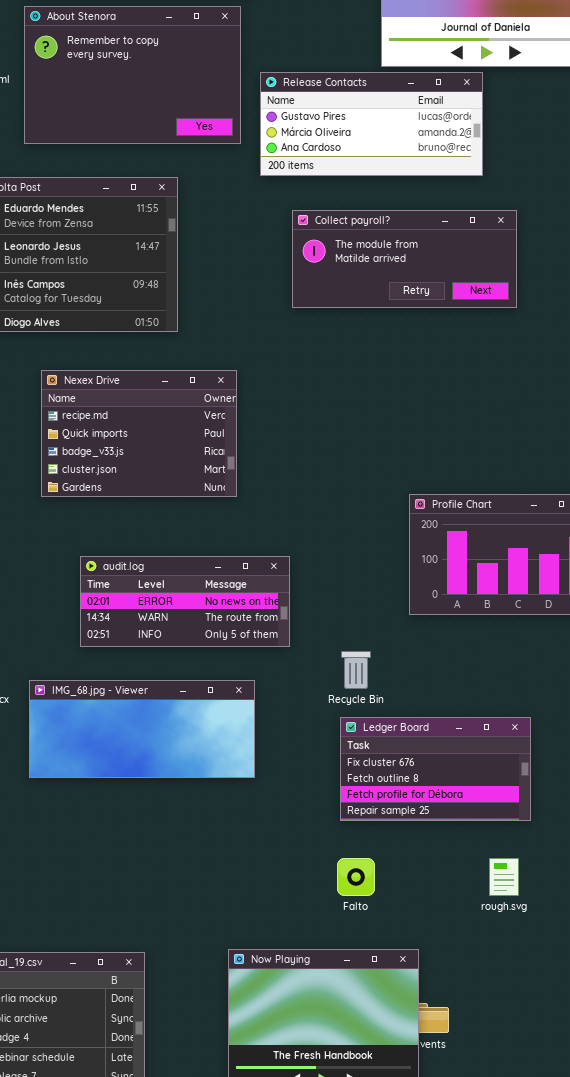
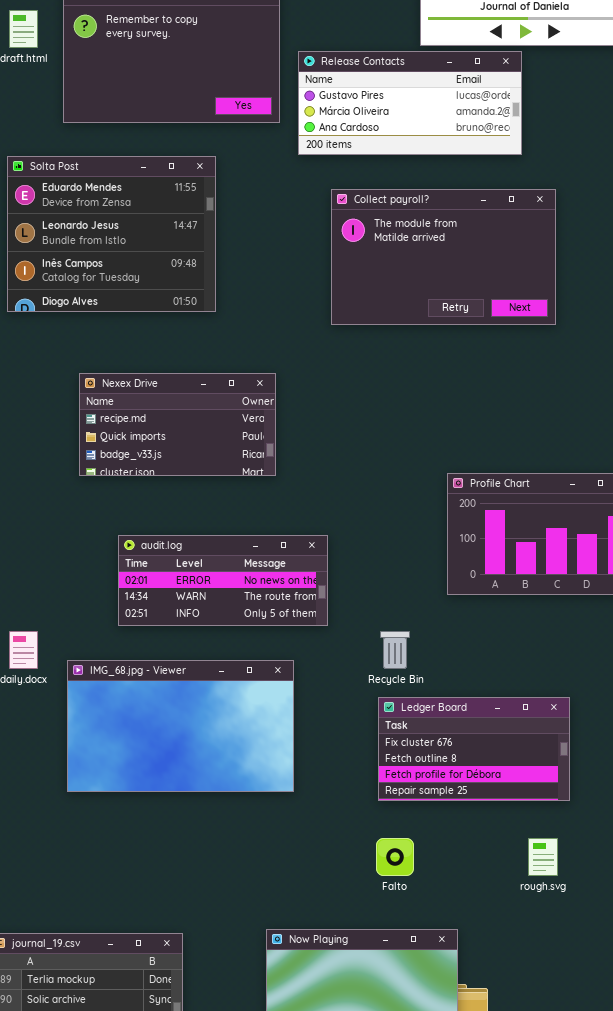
Collect payroll?: [292,210,517,308] -> [331,189,556,325], resized
Nexex Drive: [41,370,237,497] -> [79,373,276,476], resized
IMG_68.jpg - Viewer: [29,680,255,778] -> [67,660,294,792], resized

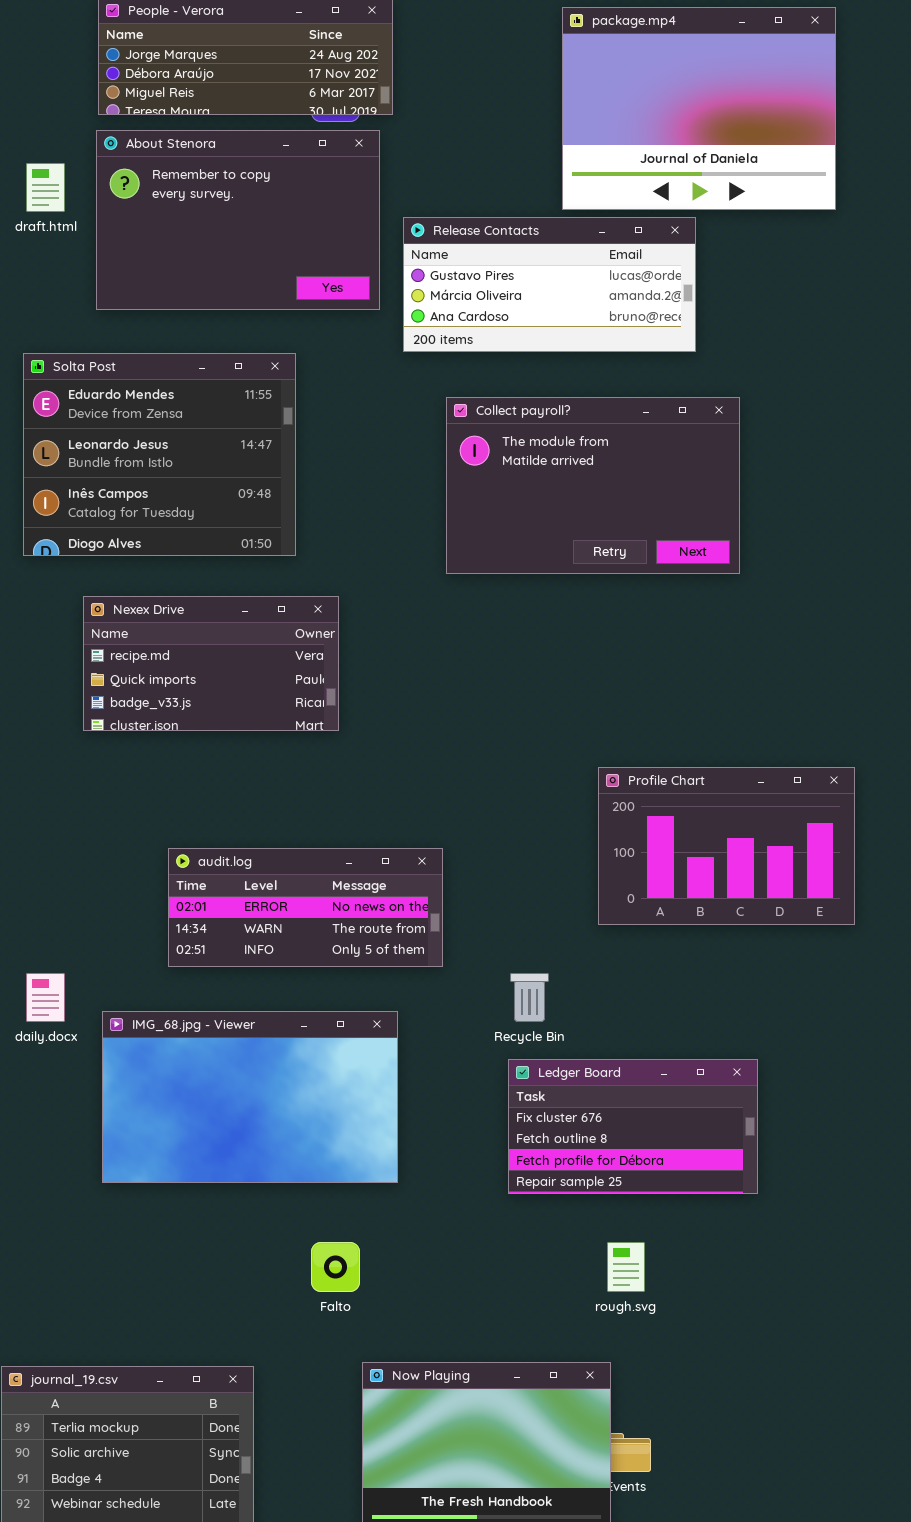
Nexex Drive: [79,373,276,476] -> [83,596,339,731], moved
Falto: [376,838,414,876] -> [311,1242,360,1292], moved
rough.svg: [528,838,558,876] -> [607,1242,645,1292], moved

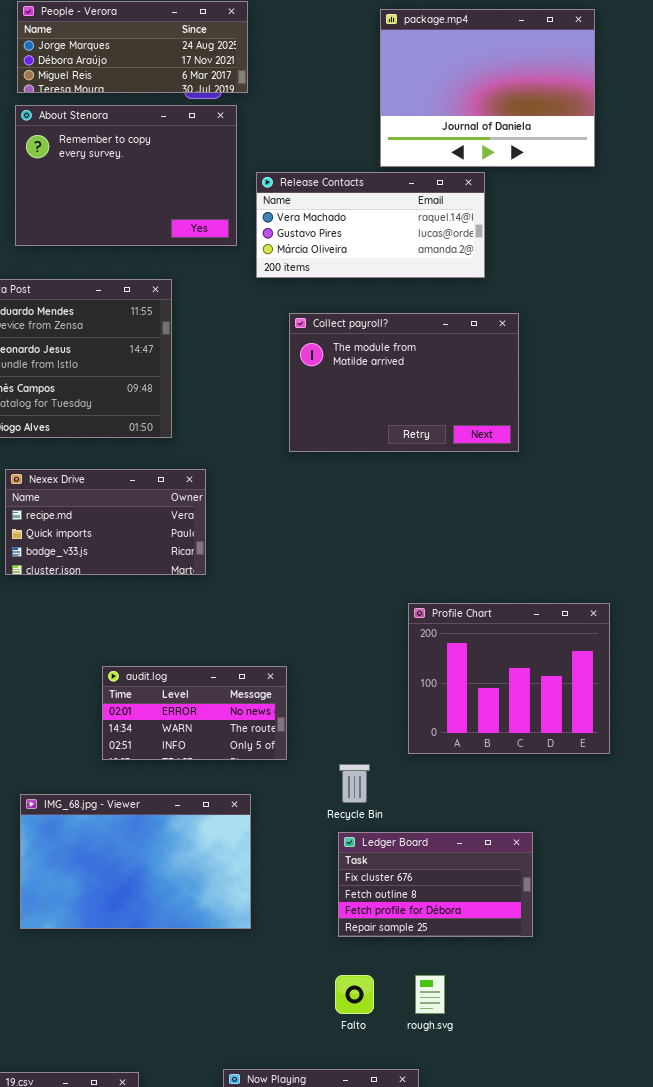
Release Contacts: [403,217,696,352] -> [256,172,485,278], scrolled up 1 row
Profile Chart: [598,767,855,925] -> [408,603,610,754], resized
audit.log: [168,848,443,967] -> [102,666,287,760], resized
Falto: [311,1242,360,1292] -> [335,975,374,1014], moved

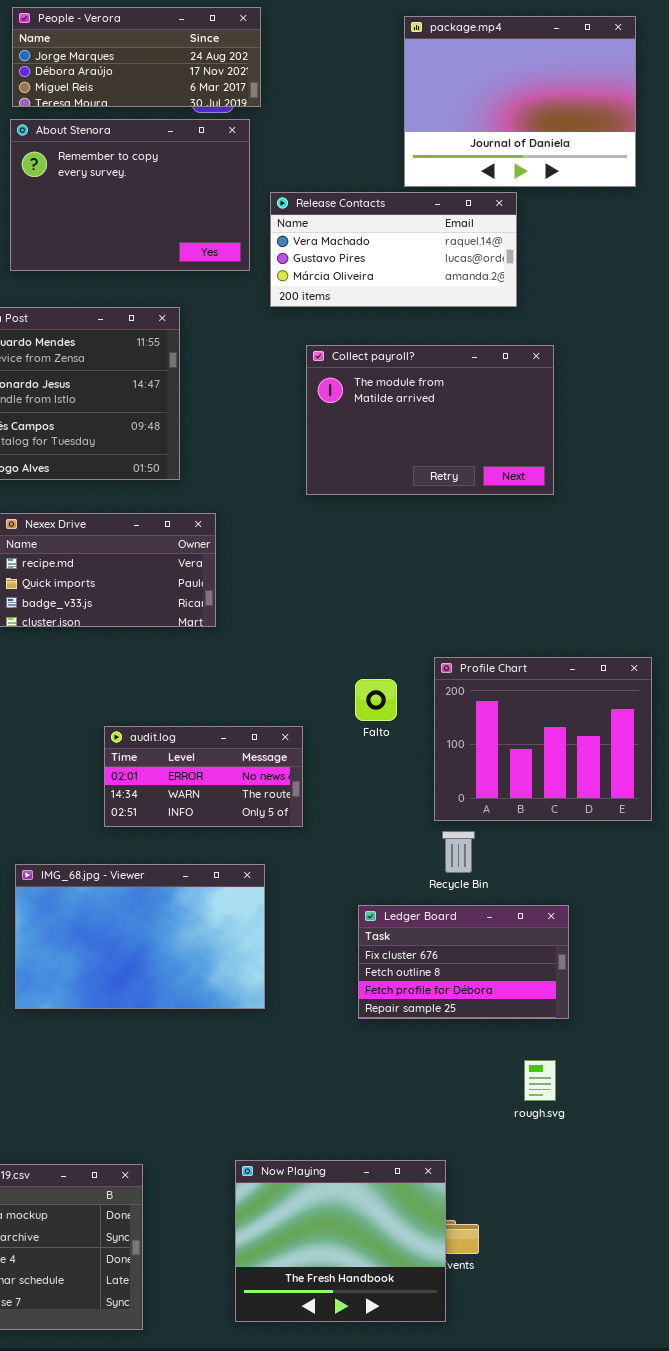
Recycle Bin: [339,764,370,803] -> [442,831,475,873], moved
Falto: [335,975,374,1014] -> [355,679,397,721], moved
rough.svg: [415,975,445,1014] -> [524,1060,556,1101], moved

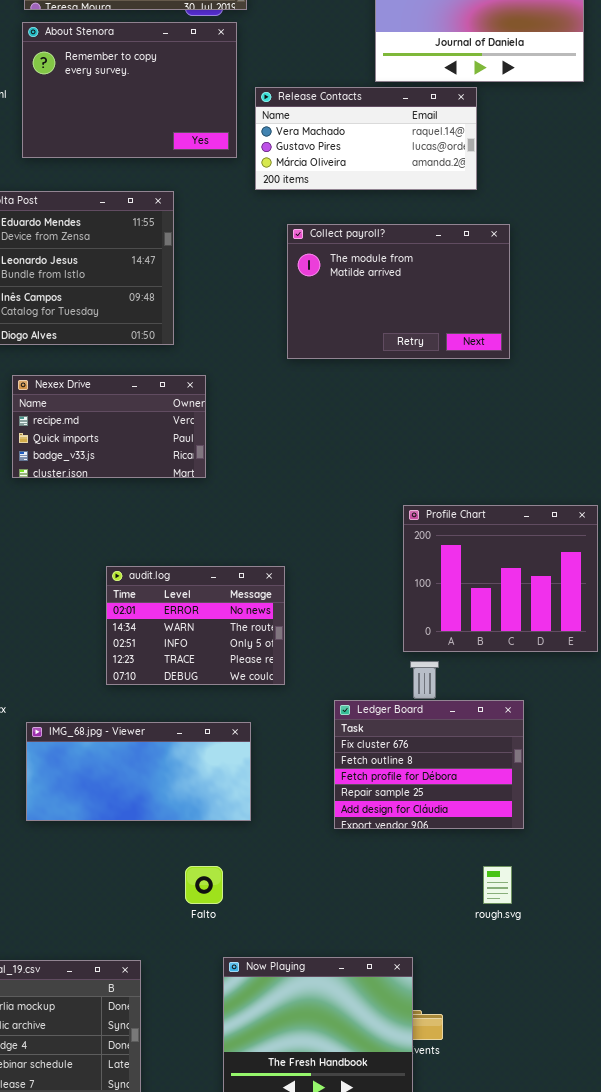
Falto: [355,679,397,721] -> [185,866,223,904], moved
audit.log: [104,726,303,827] -> [106,566,285,685], resized
IMG_68.jpg - Viewer: [15,864,265,1009] -> [26,722,251,821], resized
Ledger Board: [358,905,569,1019] -> [334,700,524,829], resized

